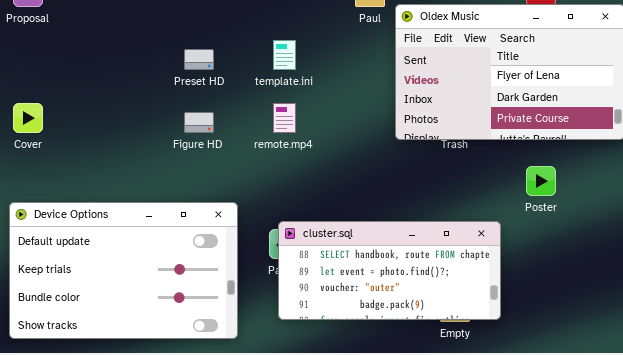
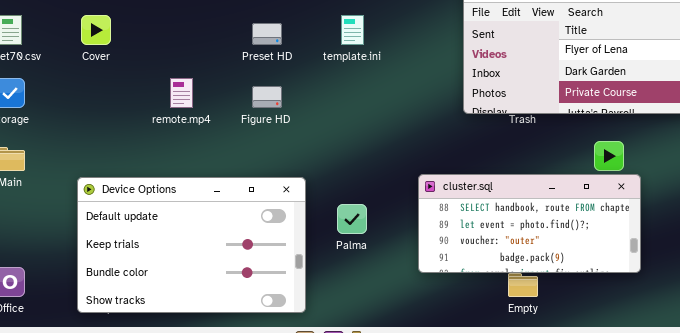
Cover: [13,103,43,133] -> [81,15,111,45], moved
remote.mp4: [273,103,296,133] -> [170,78,193,108], moved
cluster.sql: [278,221,501,320] -> [418,174,641,273], moved

